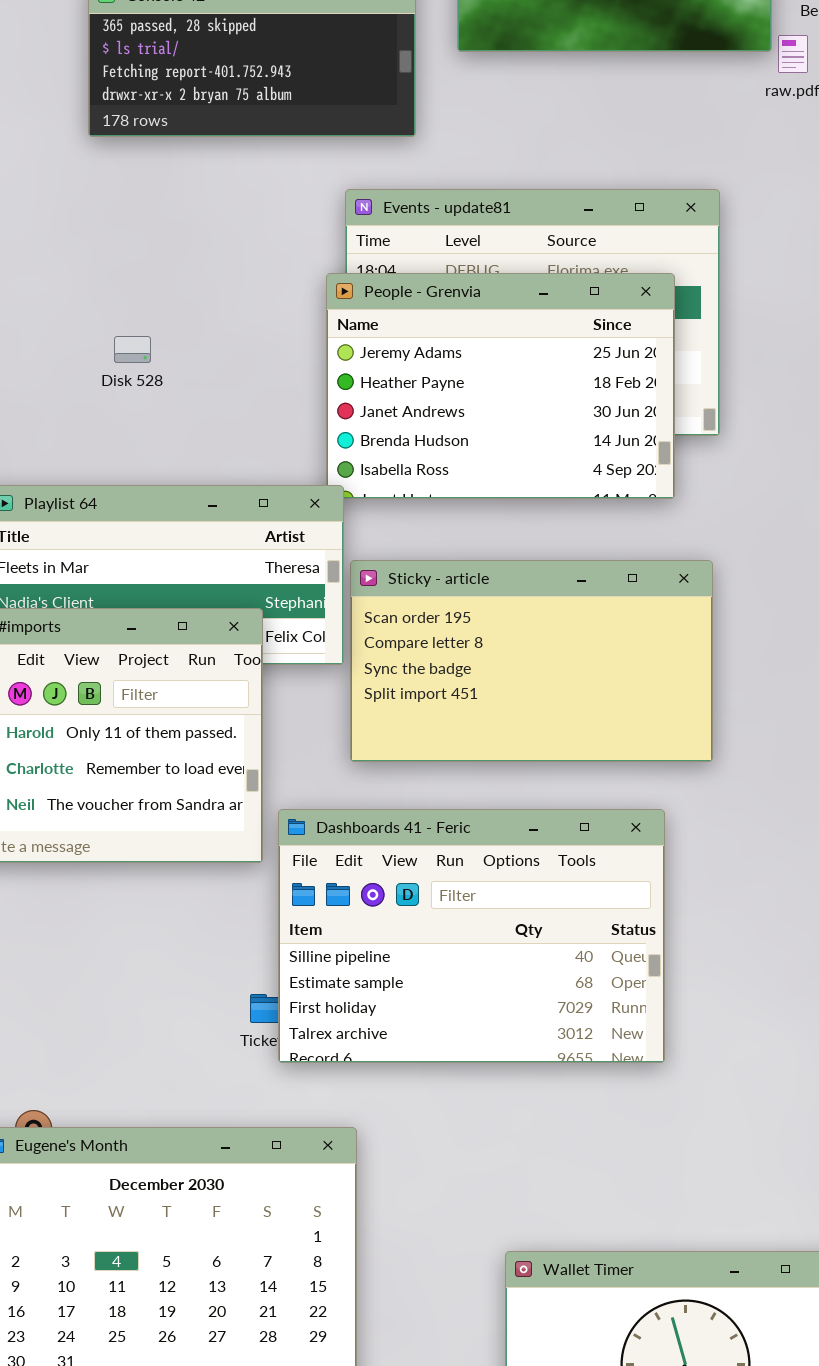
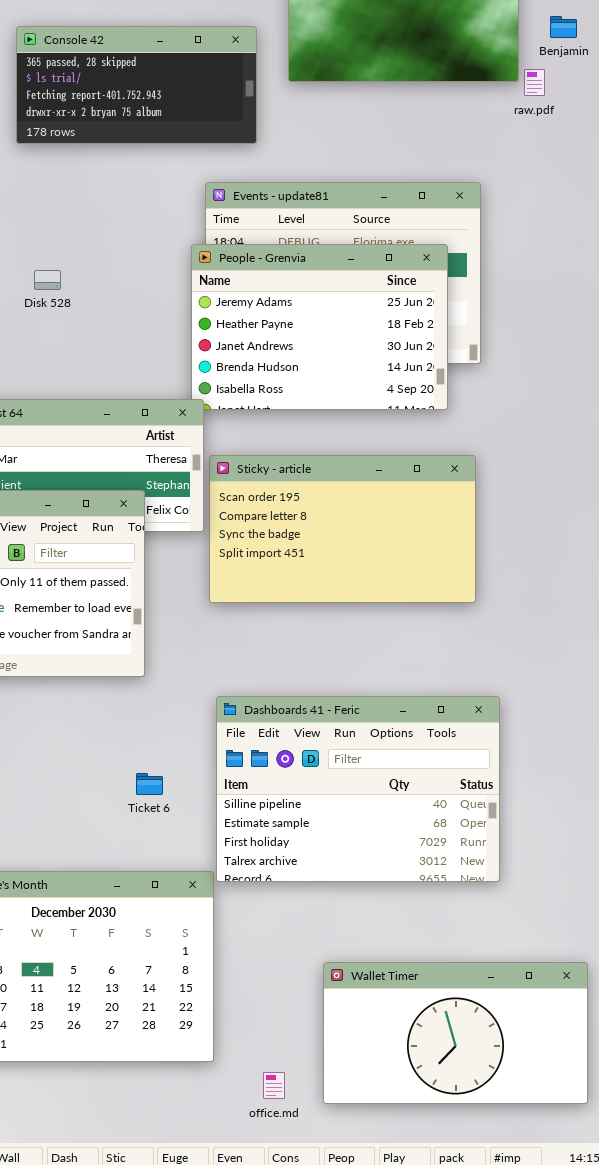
Disk 528: [114,336,151,363] -> [34,270,61,290], moved
Dashboards 41 - Feric: [278,809,665,1063] -> [216,696,500,882], moved

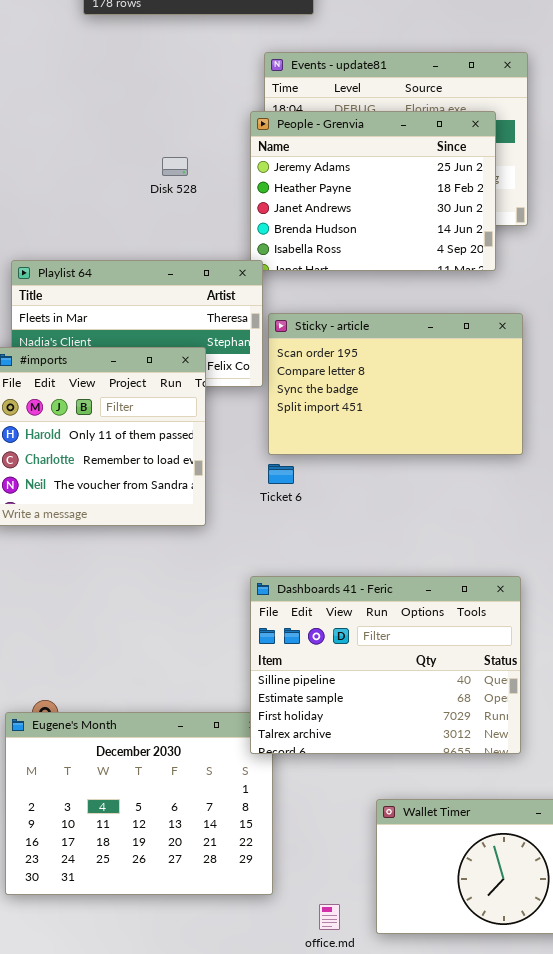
Disk 528: [34,270,61,290] -> [162,157,188,176], moved
Dashboards 41 - Feric: [216,696,500,882] -> [250,576,521,754], moved
Ticket 6: [136,773,163,795] -> [268,464,294,484], moved

